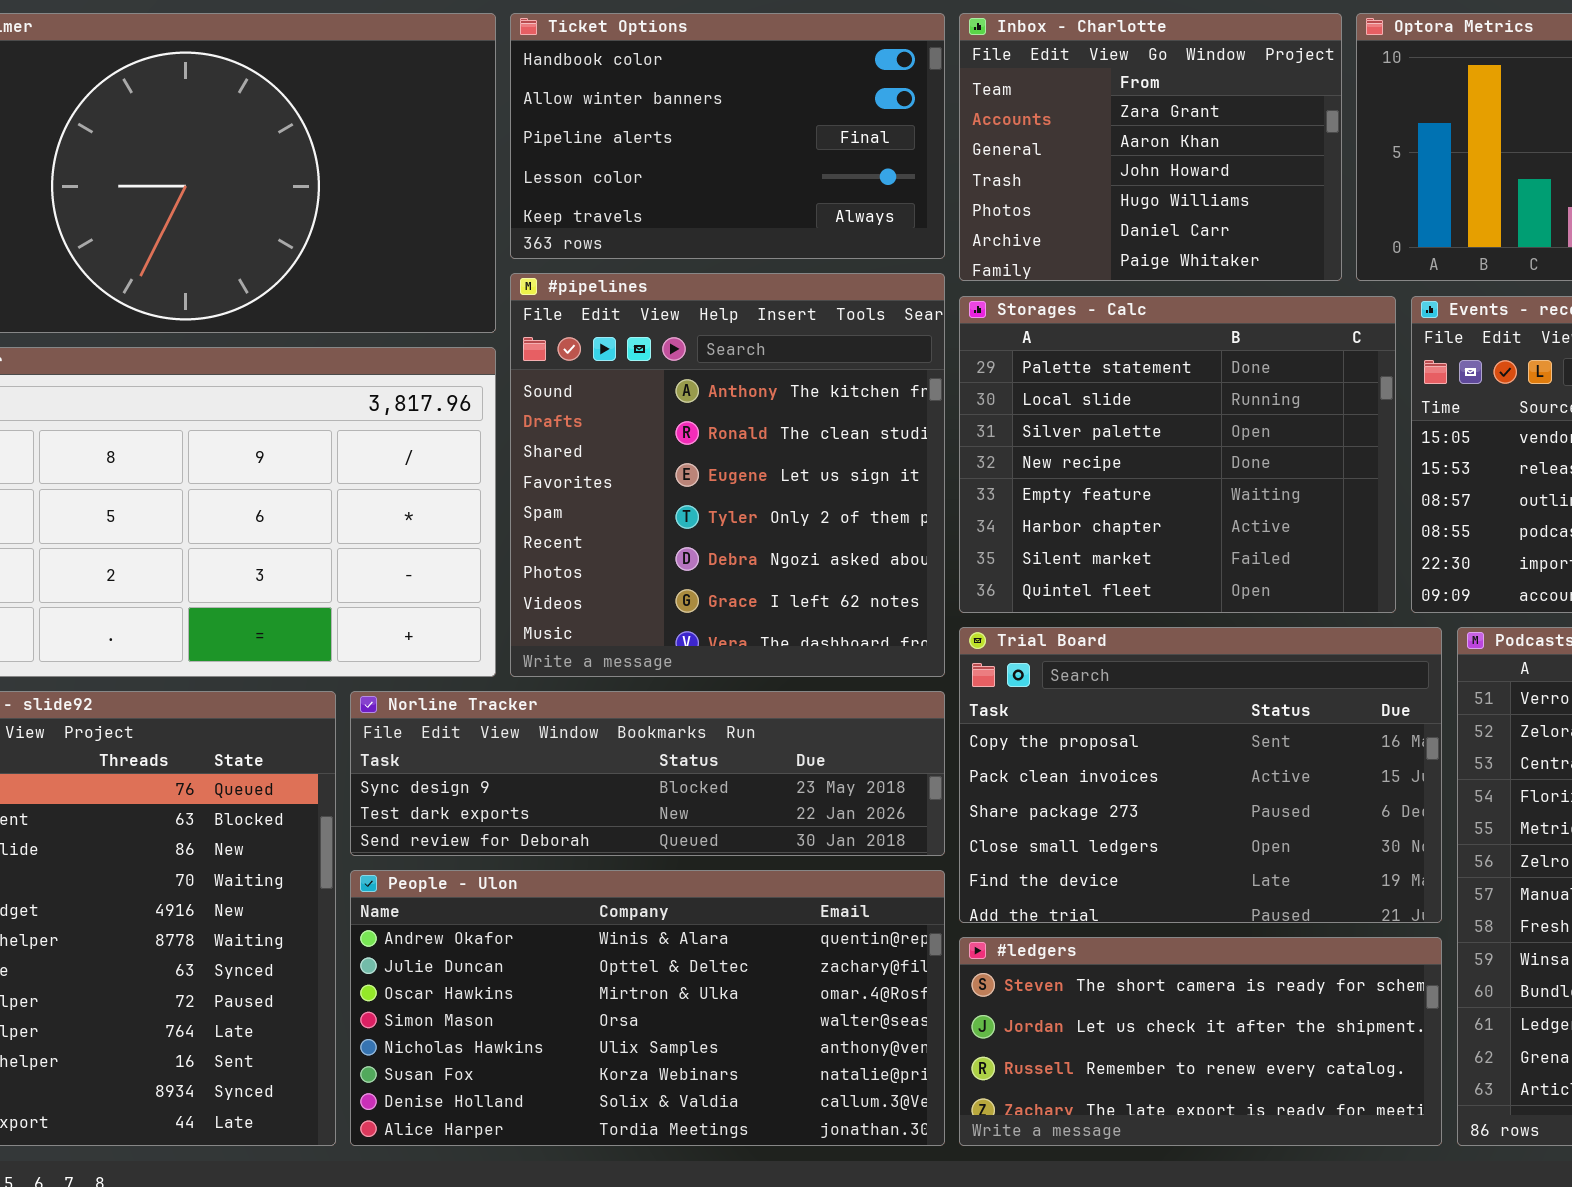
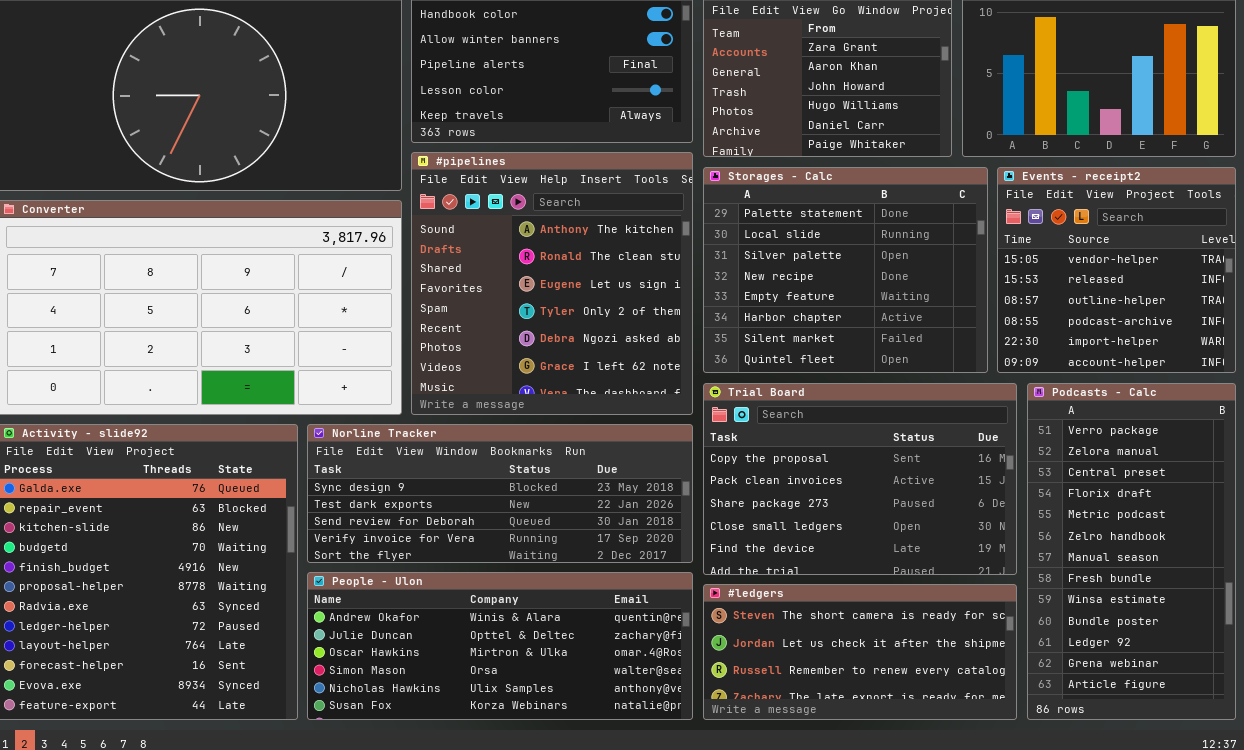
Norline Tracker: [350,691,945,856] -> [307,424,693,563], resized
People - Ulon: [350,870,945,1146] -> [307,572,693,720], resized

